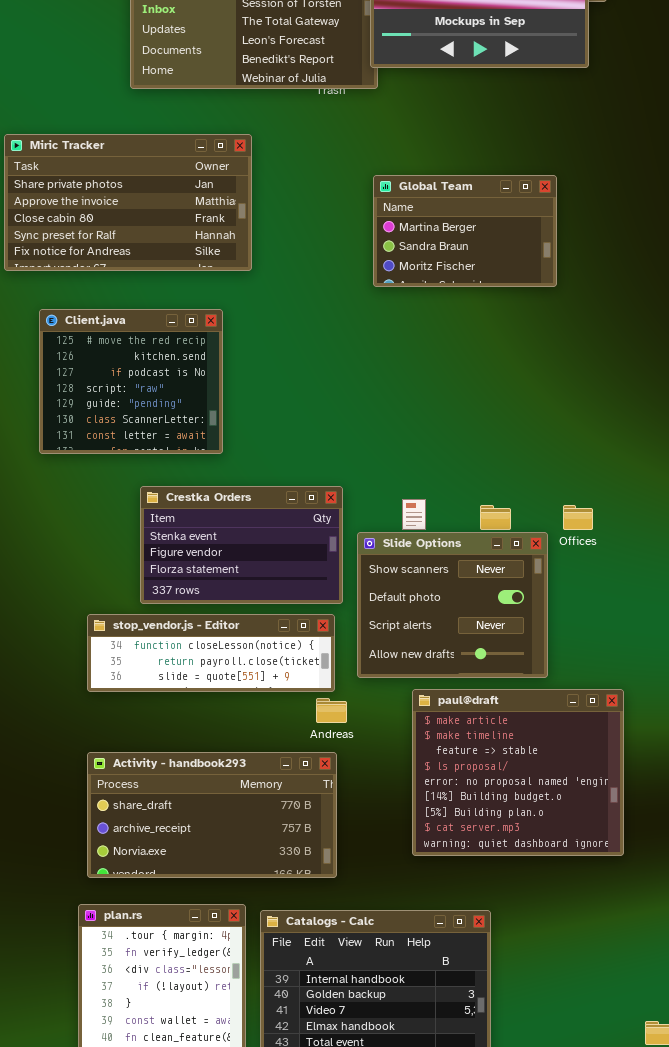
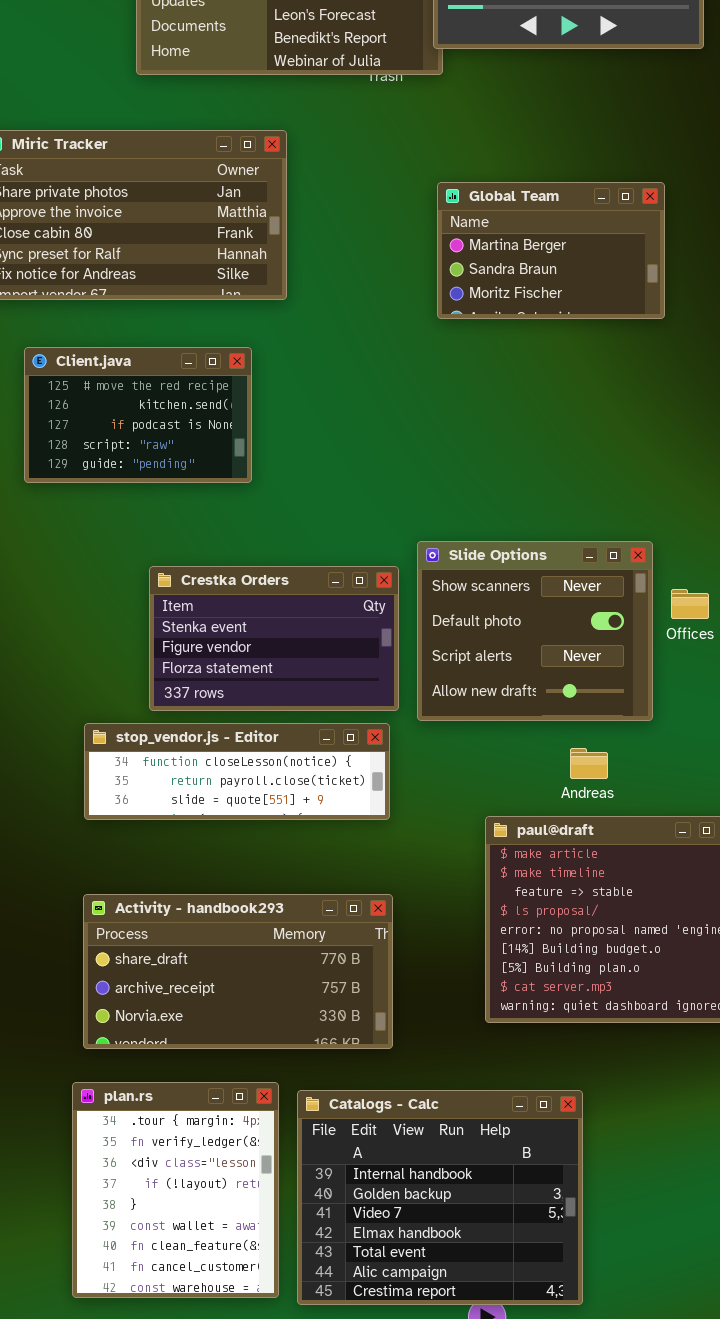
Client.java: [39,309,223,454] -> [24,347,252,483], resized
Slide Options: [357,532,548,678] -> [417,541,653,721], moved
Andreas: [316,698,347,723] -> [570,748,608,779], moved

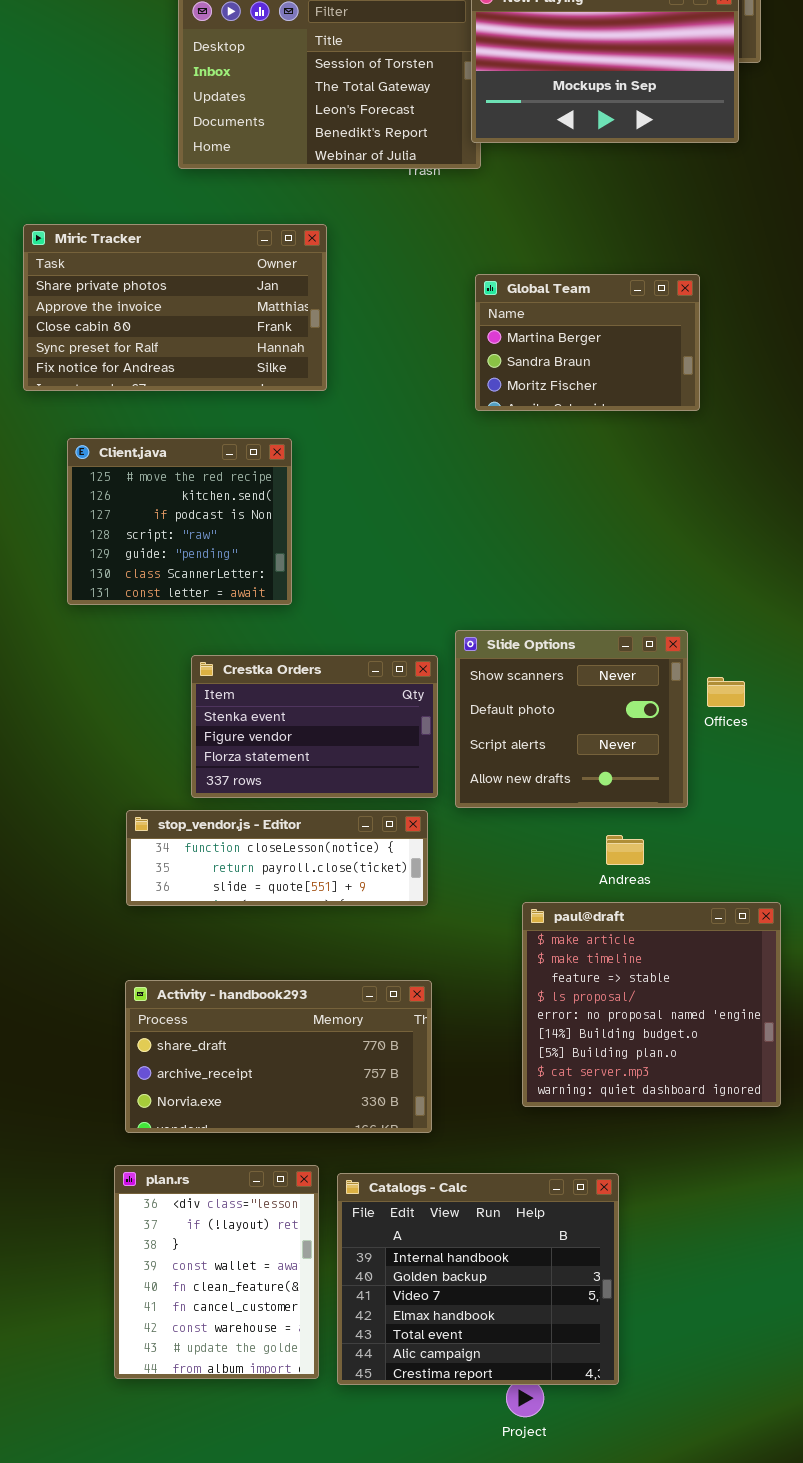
Client.java: [24,347,252,483] -> [67,438,292,605], resized
plan.rs: [72,1082,279,1298] -> [114,1165,319,1379], scrolled down 2 rows

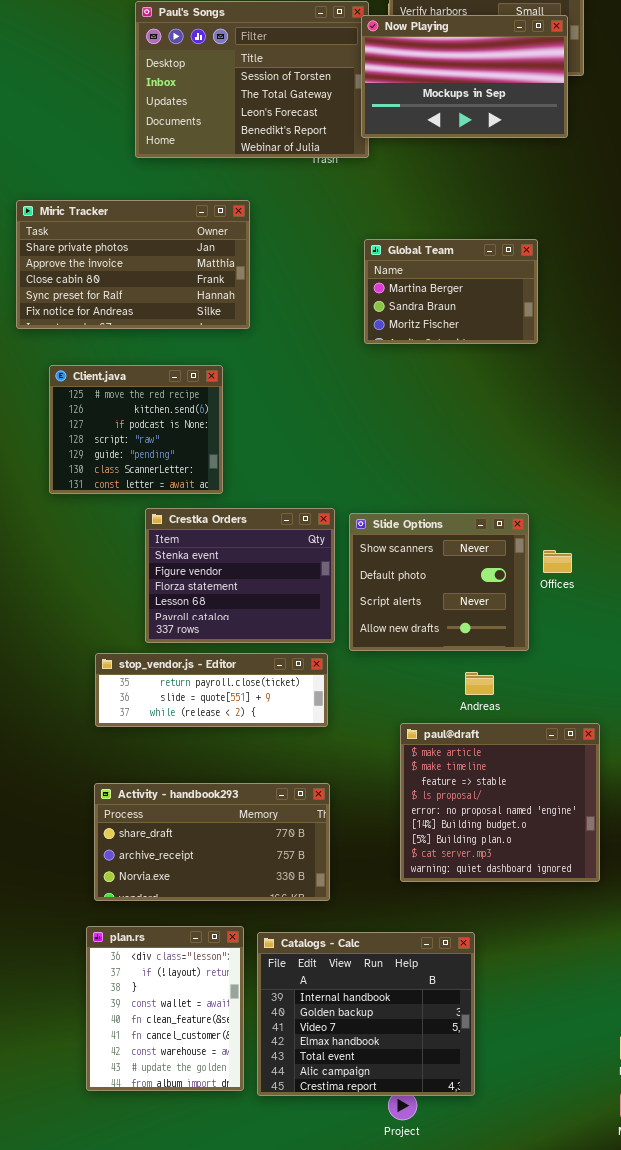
Crestka Orders: [191,655,438,798] -> [145,508,335,643], resized
stop_vendor.js - Editor: [126,810,428,906] -> [95,653,328,727], scrolled down 1 row

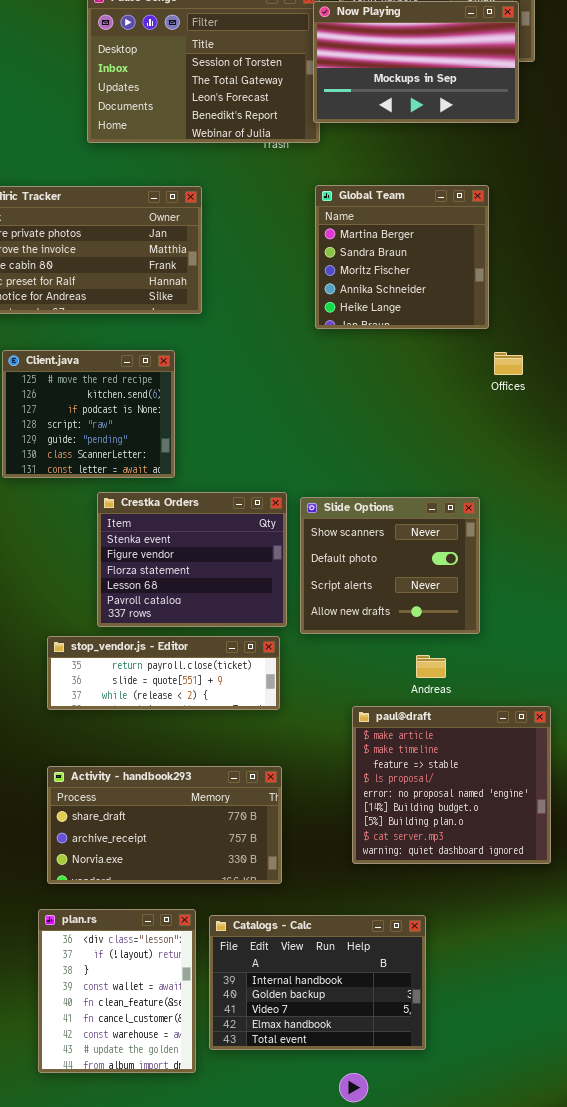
Global Team: [364,239,538,344] -> [315,185,489,329], resized
Offices: [543,550,572,573] -> [494,352,523,375], moved
Catalogs - Calc: [257,932,475,1096] -> [209,915,426,1050], resized

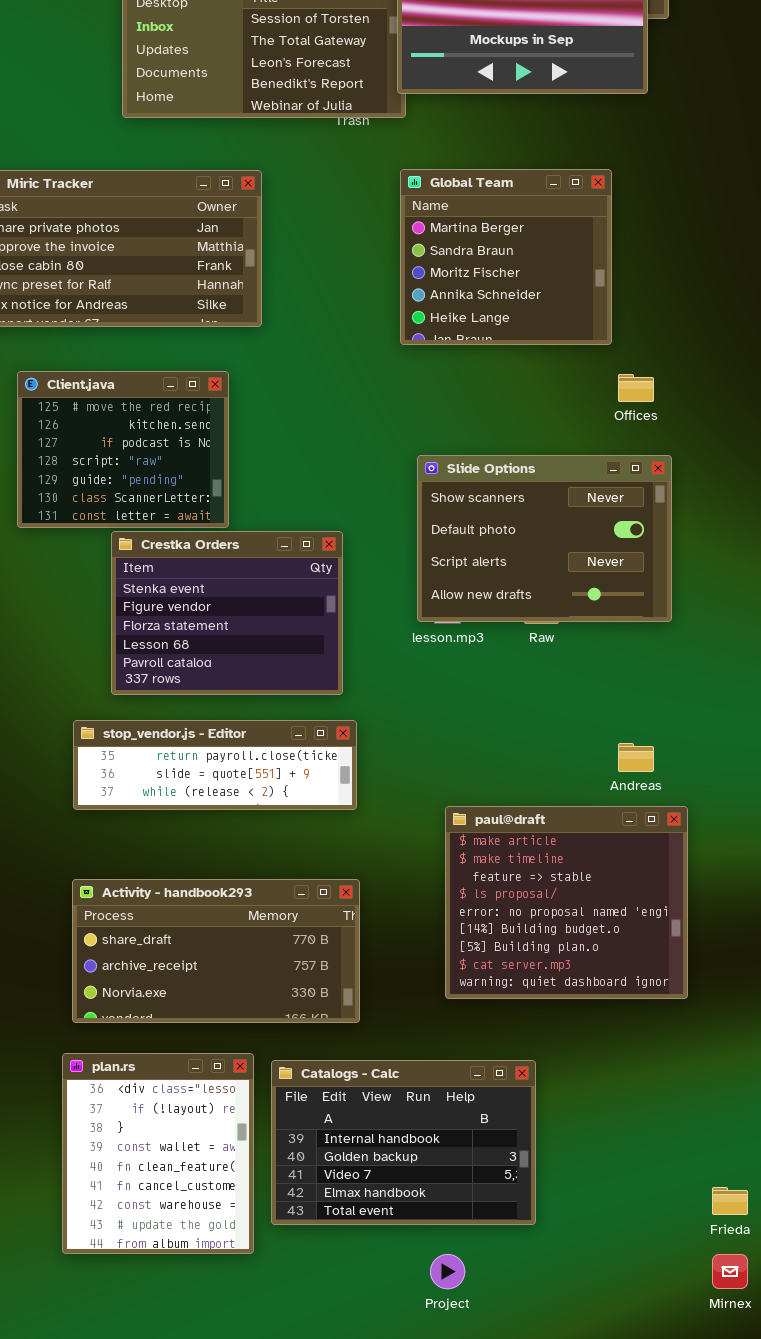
Crestka Orders: [97,492,287,627] -> [111,531,343,695], moved
Slide Options: [300,497,480,634] -> [417,455,672,622], moved, resized
Andreas: [416,655,446,678] -> [618,743,654,772], moved

